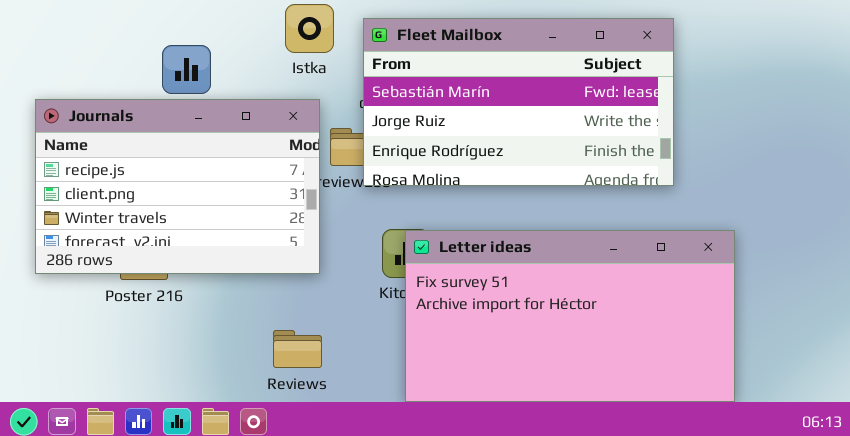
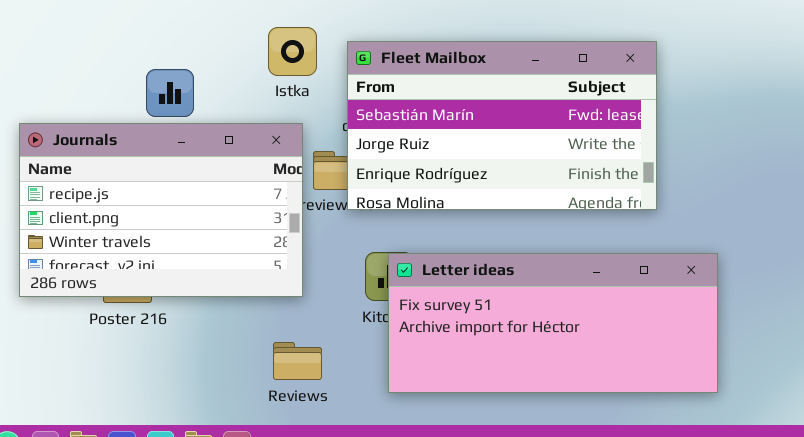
Letter ideas: [405,230,735,402] -> [388,253,718,393], resized
Reviews: [273,330,322,368] -> [273,342,322,380], moved

